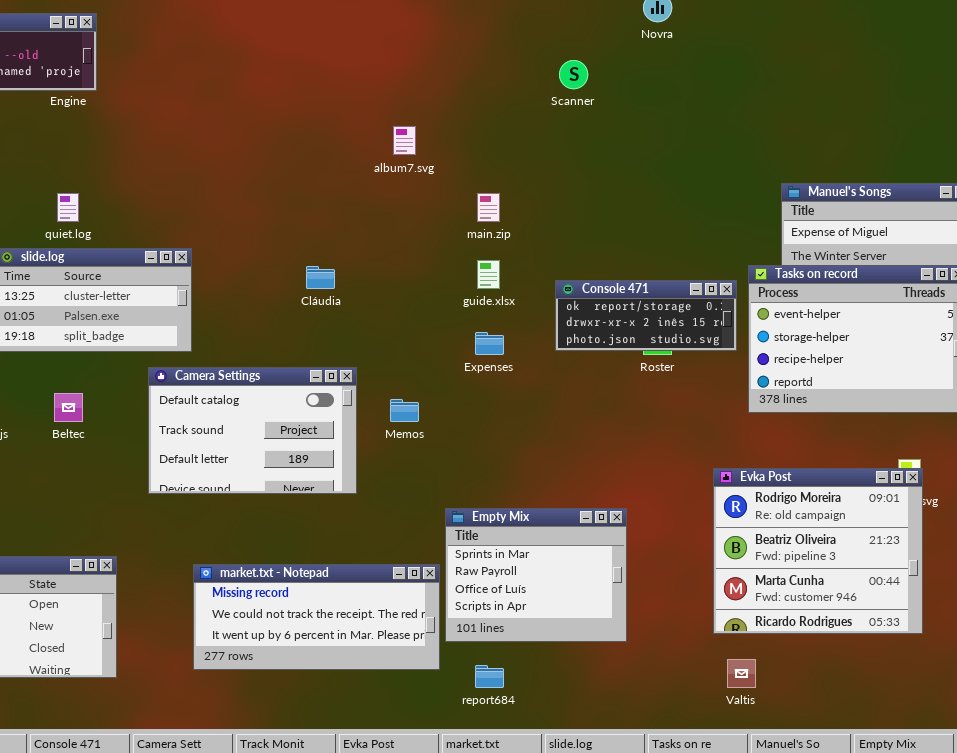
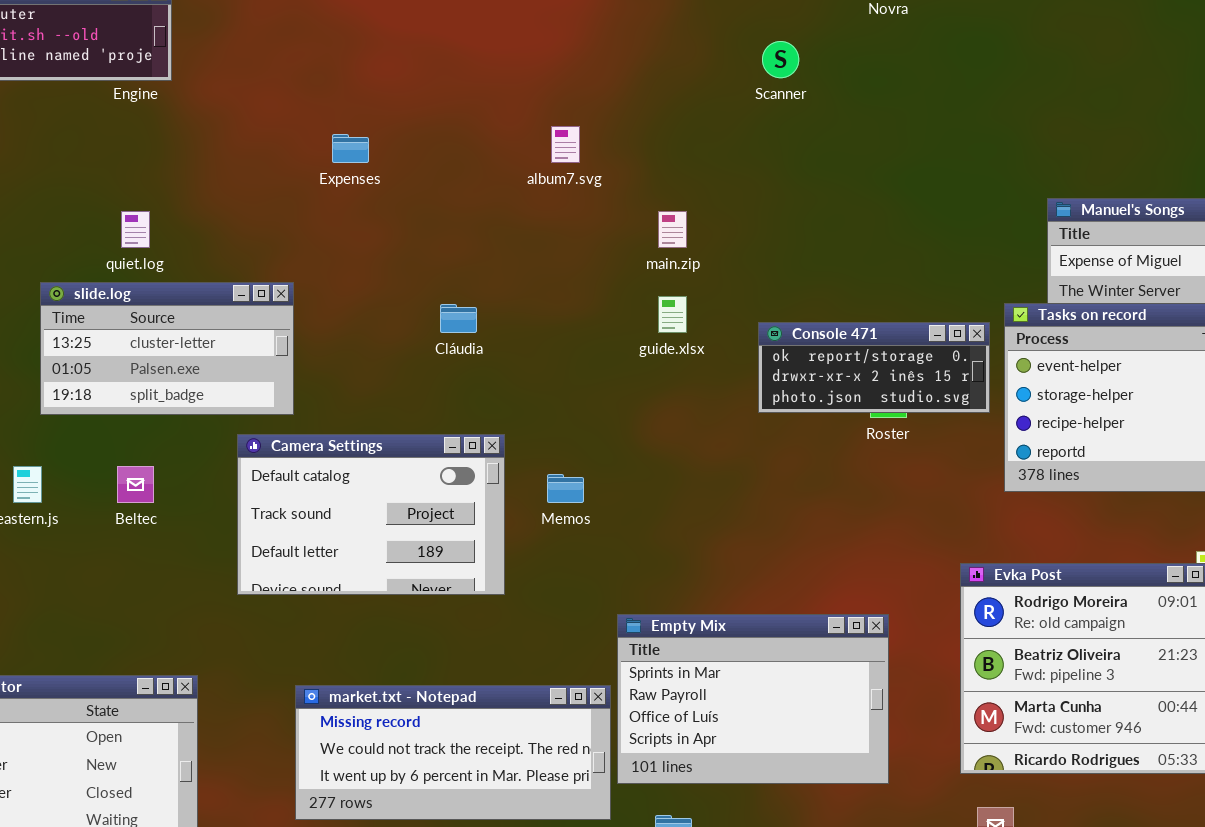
Expenses: [475,332,504,355] -> [332,134,369,163], moved
Empty Mix: [445,508,627,642] -> [617,614,889,784], resized

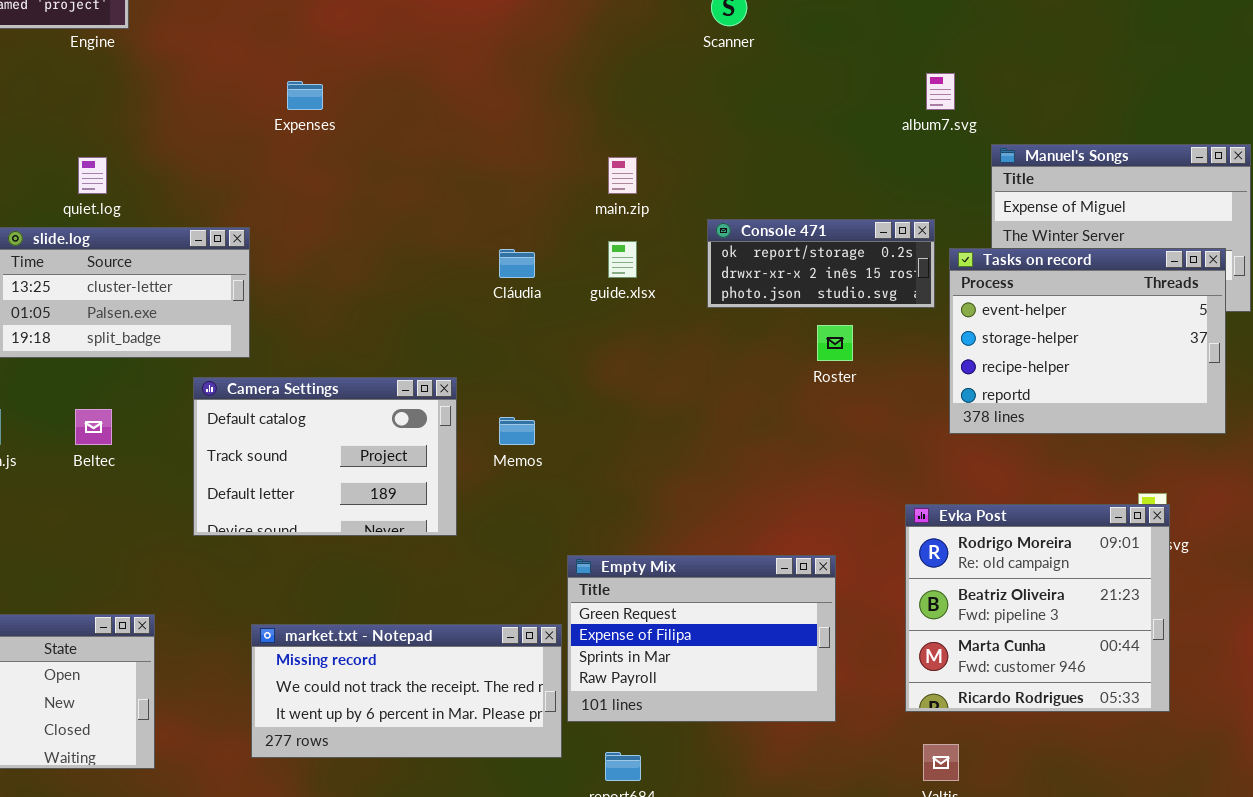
album7.svg: [551,126,580,163] -> [926,73,955,110], moved
Cláudia: [440,304,477,333] -> [499,249,535,278], moved
Console 471: [758,322,990,413] -> [707,219,935,308], moved
Empty Mix: [617,614,889,784] -> [567,555,836,722], scrolled up 2 rows

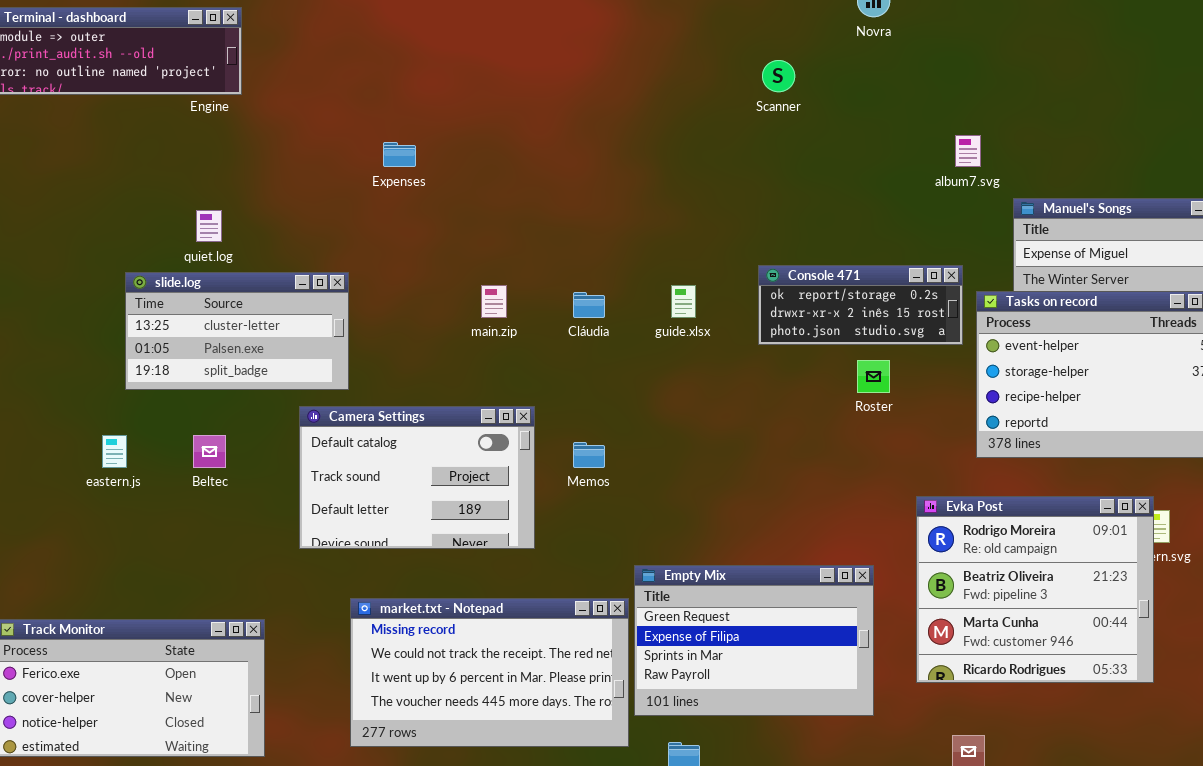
main.zip: [608,157,637,194] -> [481,285,507,318], moved
Evka Post: [905,504,1170,712] -> [916,496,1154,683], moved
market.txt - Notepad: [251,624,562,758] -> [350,598,629,747], resized

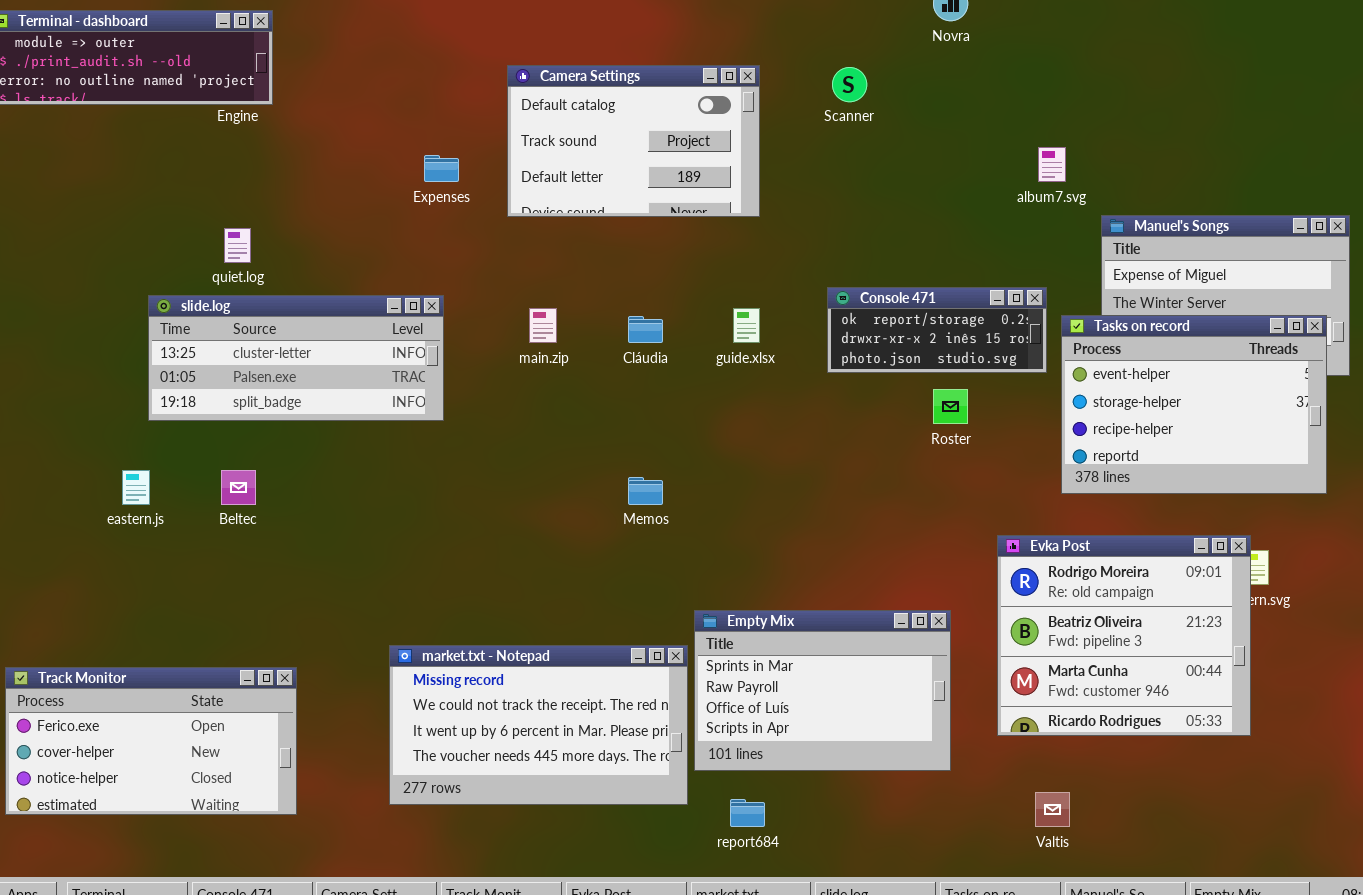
slide.log: [125,272,349,390] -> [148,295,444,421], resized
Camera Settings: [299,406,535,549] -> [507,65,760,217], moved
Empty Mix: [634,565,874,716] -> [694,610,951,771], scrolled down 2 rows

